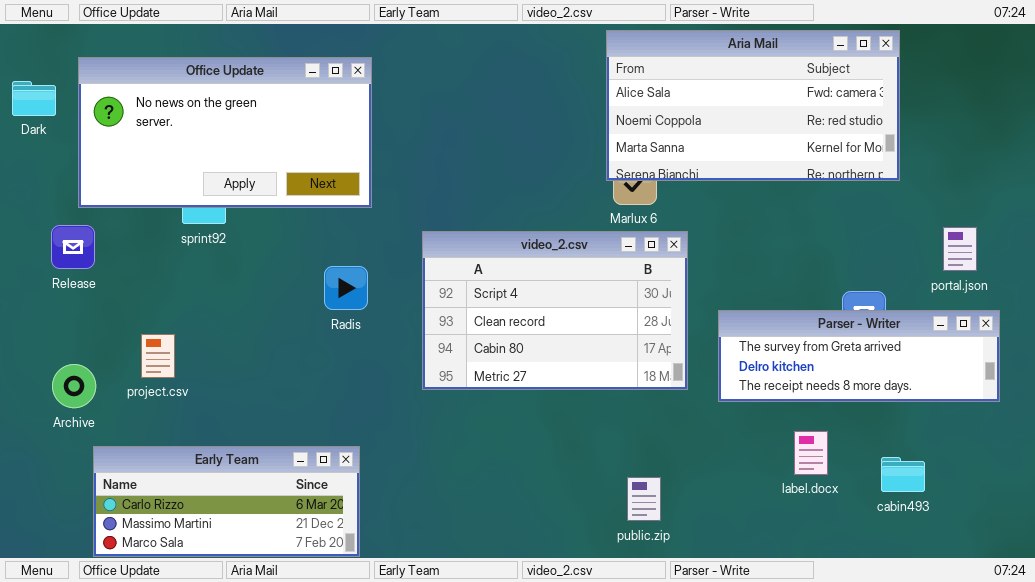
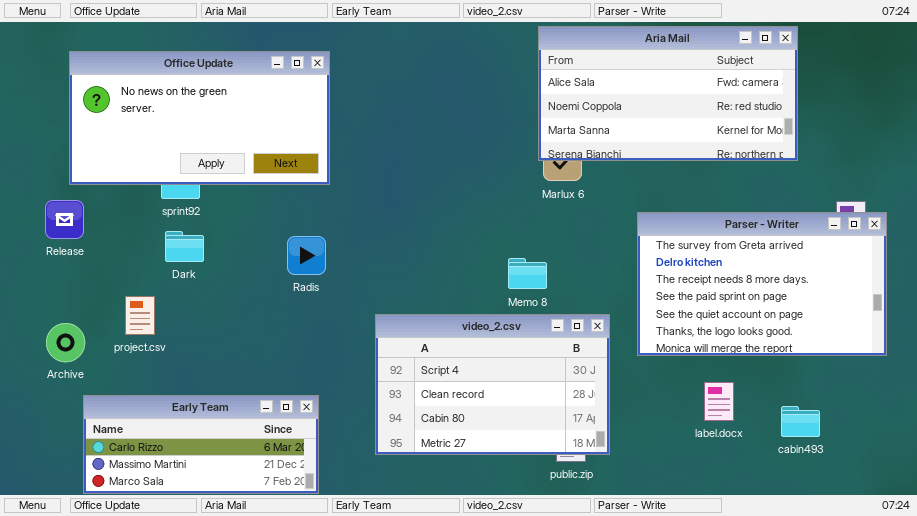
Dark: [12,81,56,116] -> [165,231,204,262], moved
video_2.csv: [422,231,688,390] -> [375,314,610,455], moved
Parser - Writer: [718,310,1000,402] -> [637,212,887,356], resized

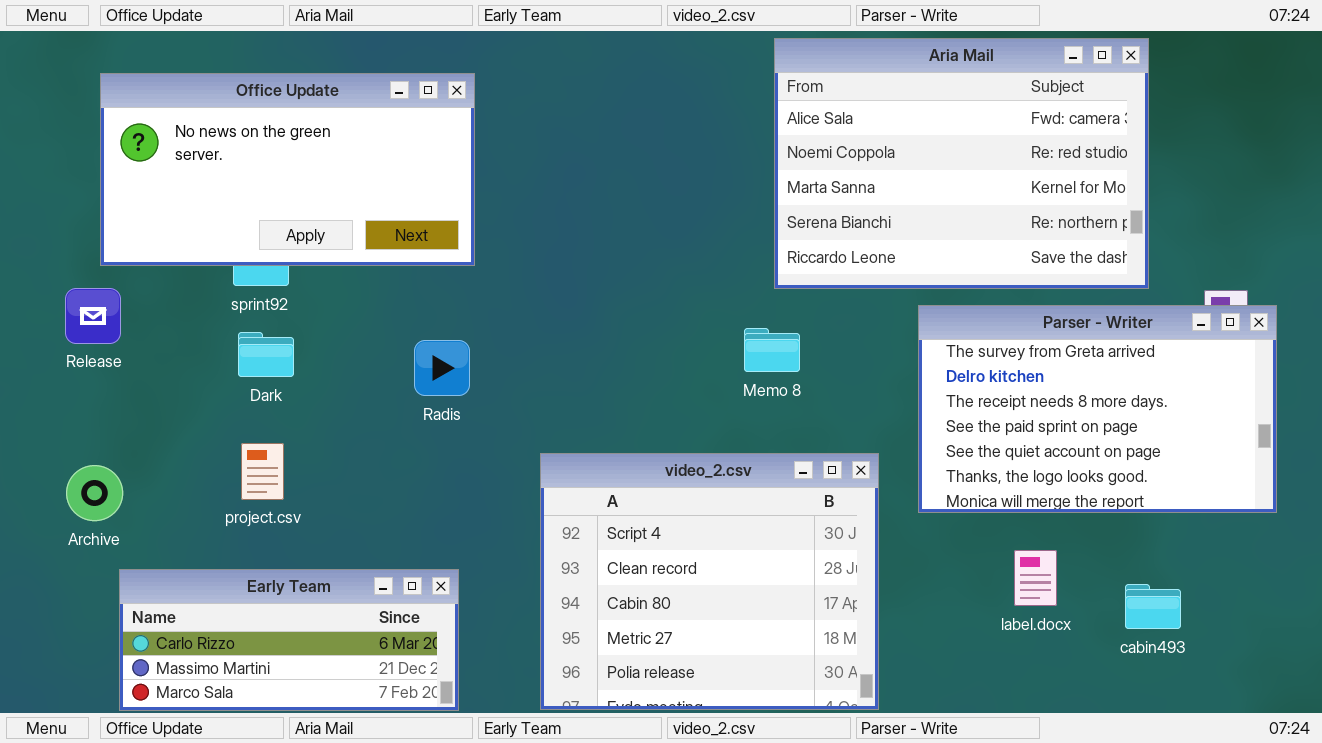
Aria Mail: [538,26,798,161] -> [774,38,1149,289], resized
Memo 8: [508,258,547,289] -> [744,328,800,372], moved
project.csv: [125,296,155,335] -> [241,443,284,500], moved
video_2.csv: [375,314,610,455] -> [540,453,879,710], resized

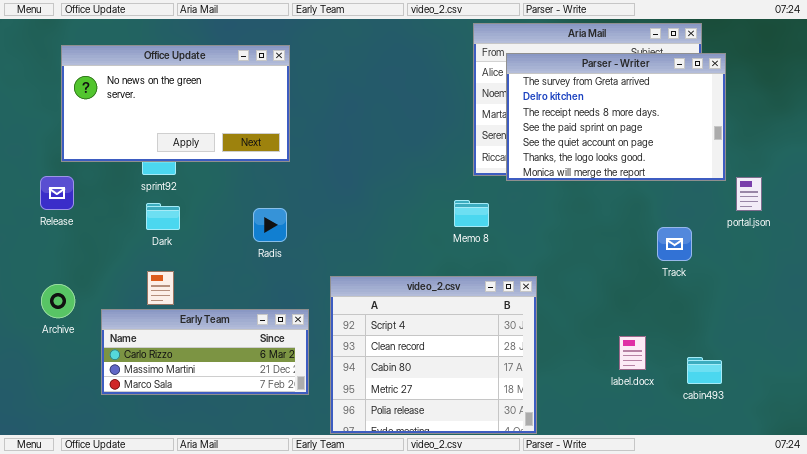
Parser - Writer: [918,305,1277,513] -> [506,53,726,181], moved
Early Team: [119,569,459,711] -> [101,309,309,395], moved

